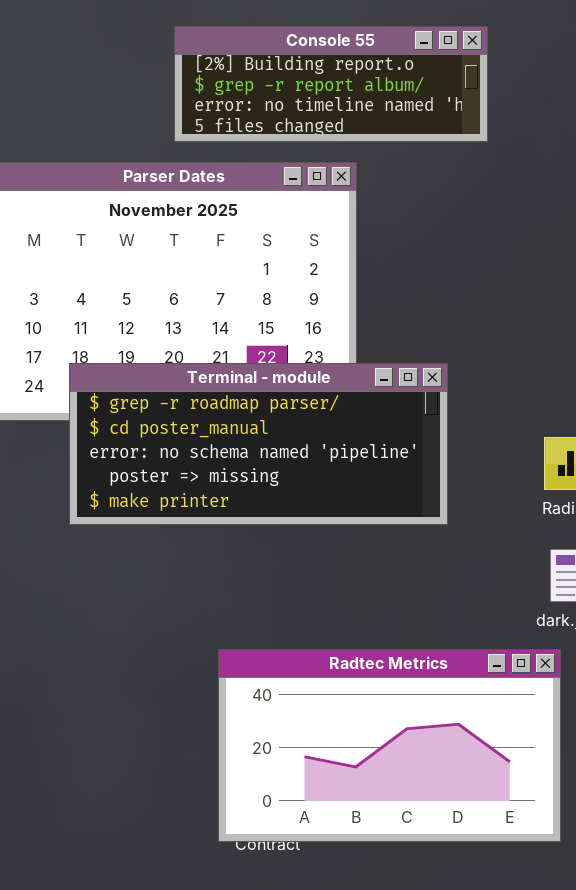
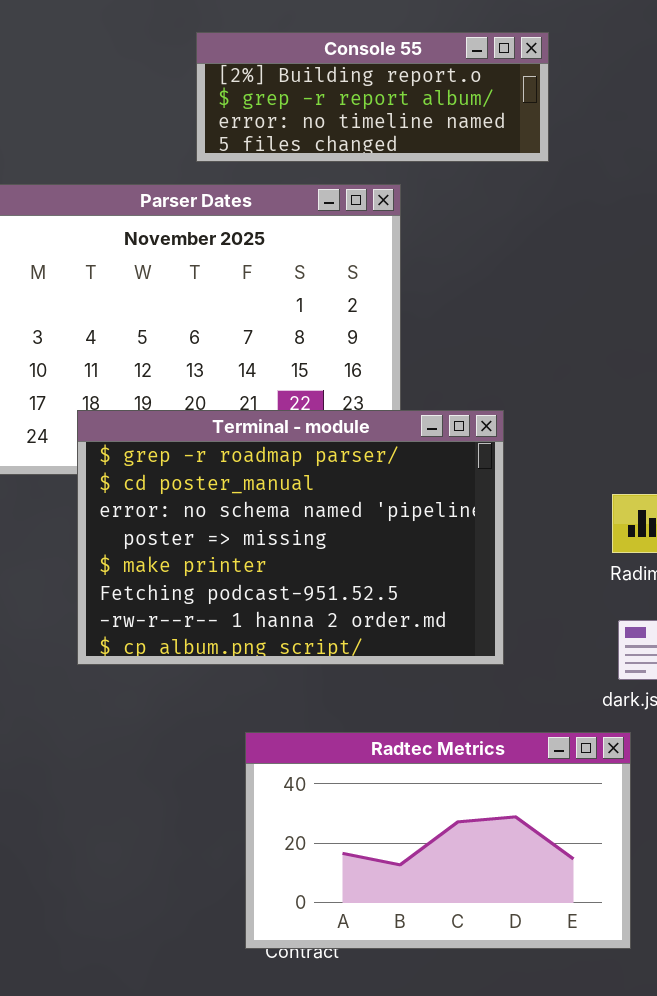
Terminal - module: [69,363,448,525] -> [77,410,504,665], resized

